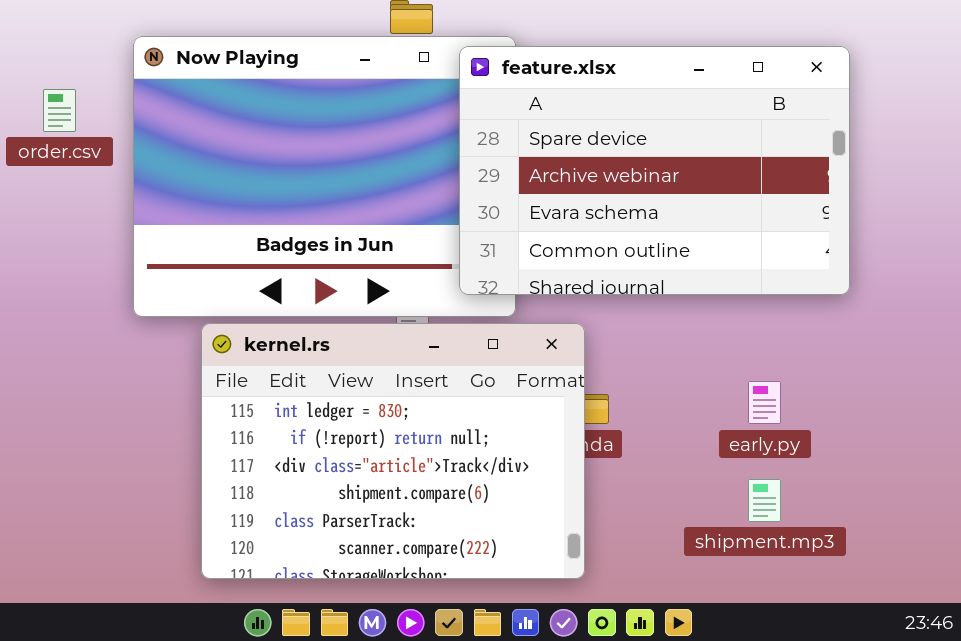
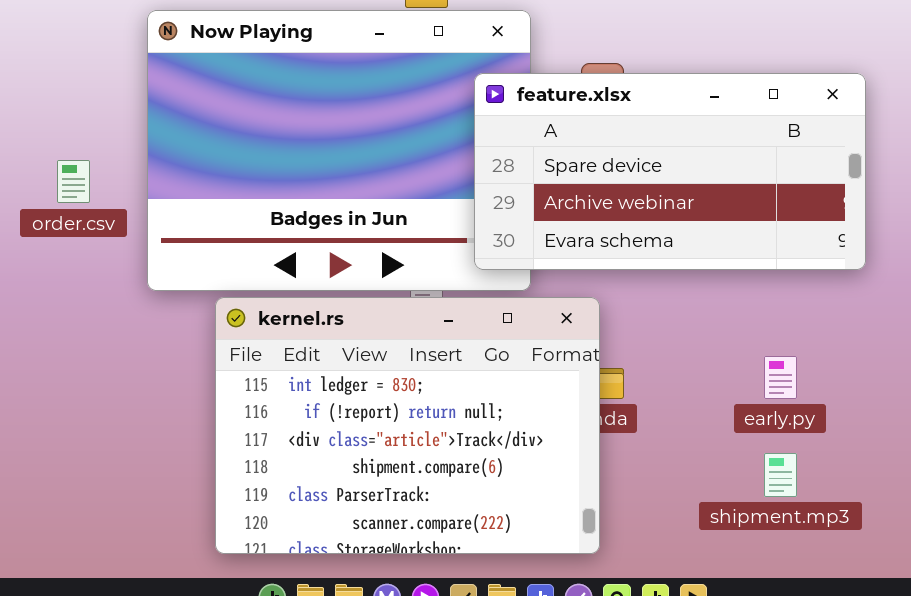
feature.xlsx: [459,46,850,295] -> [474,73,866,270], resized
order.csv: [43,89,76,132] -> [57,160,90,203], moved

